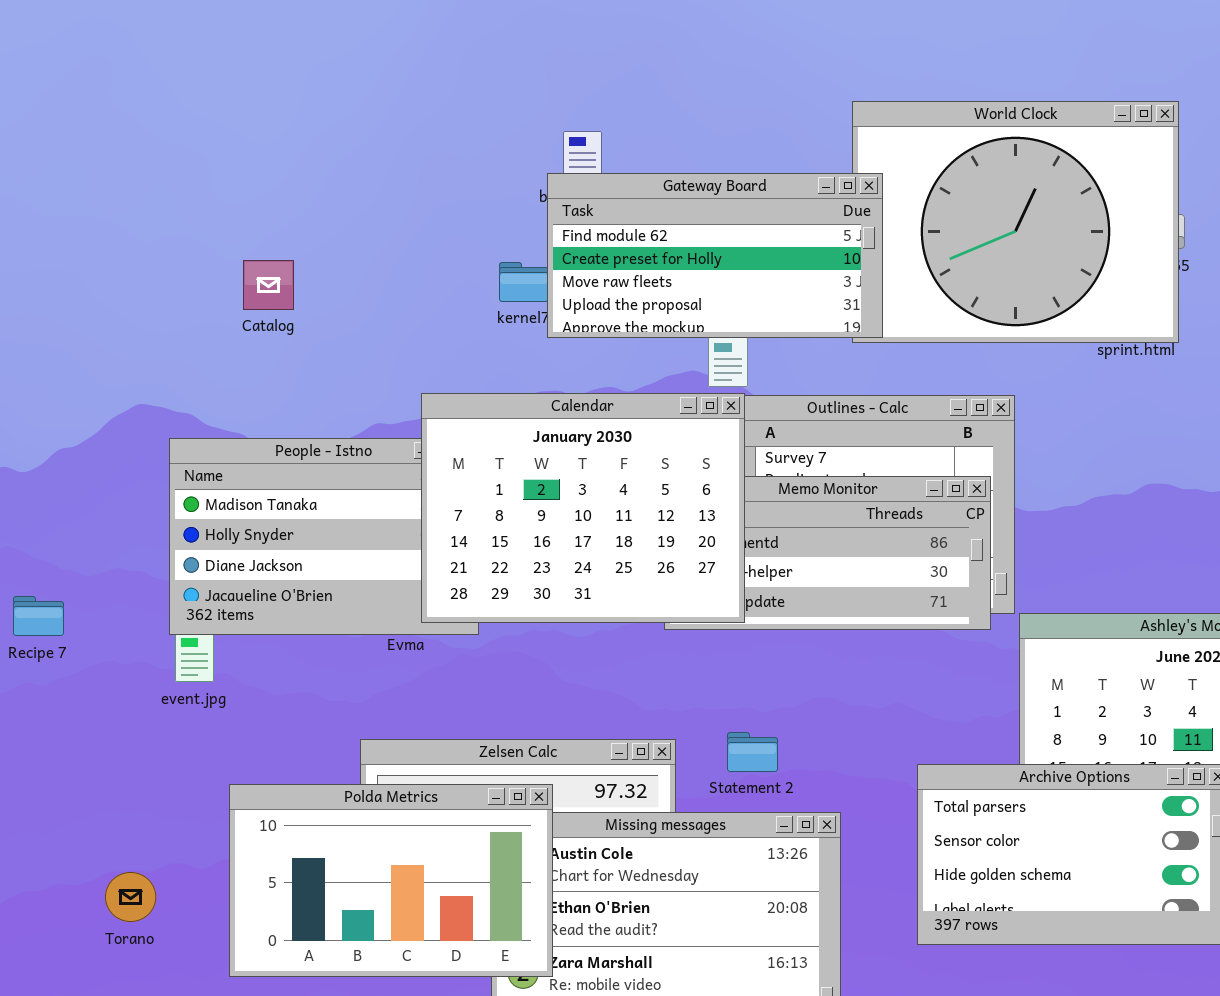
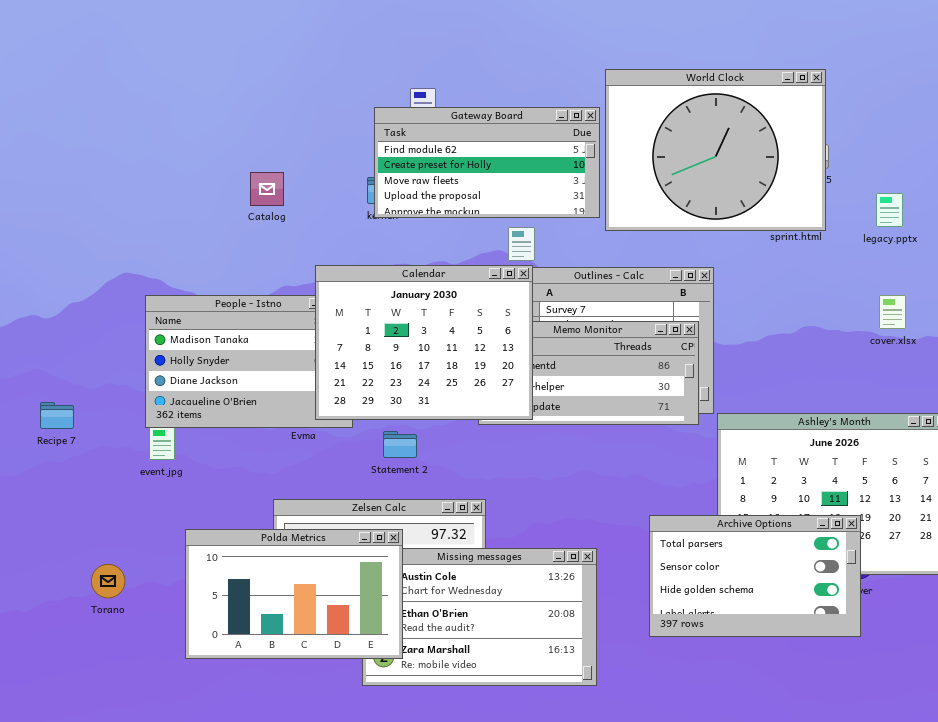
Gateway Board: [547,173,883,338] -> [374,107,600,218], moved
Catalog: [243,260,294,310] -> [250,172,284,206], moved
Statement 2: [727,732,778,772] -> [383,431,417,458], moved
Torano: [105,872,156,922] -> [91,564,125,598], moved

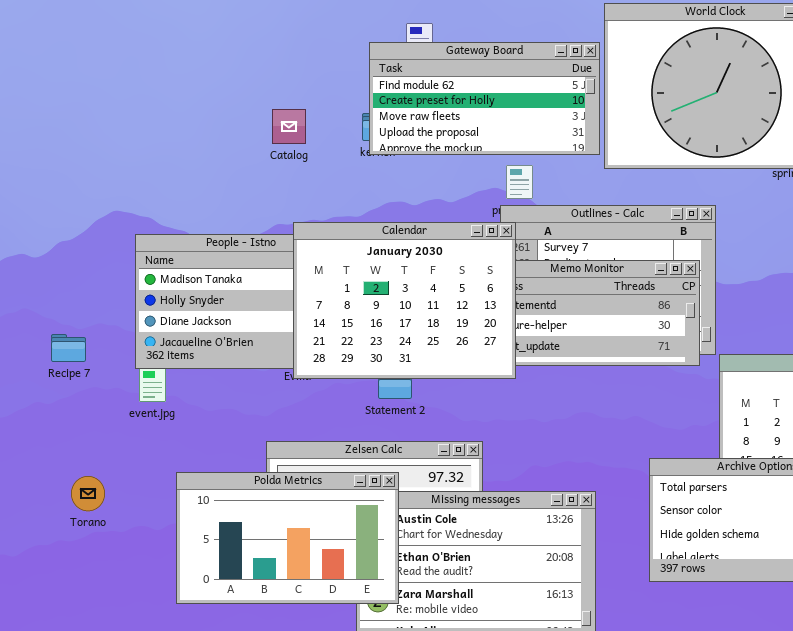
Catalog: [250,172,284,206] -> [272,109,306,144], moved
Calendar: [315,265,533,420] -> [293,222,516,379], moved
Recipe 7: [40,402,74,429] -> [51,334,86,362], moved
Torano: [91,564,125,598] -> [71,476,105,511], moved

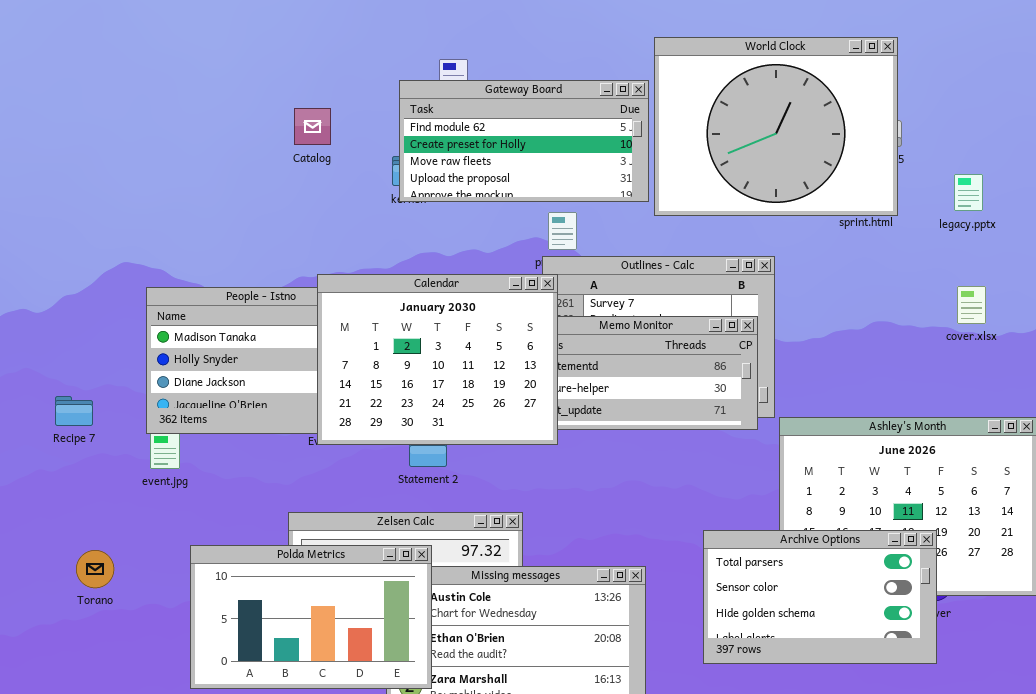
Catalog: [272,109,306,144] -> [294,108,331,145], moved

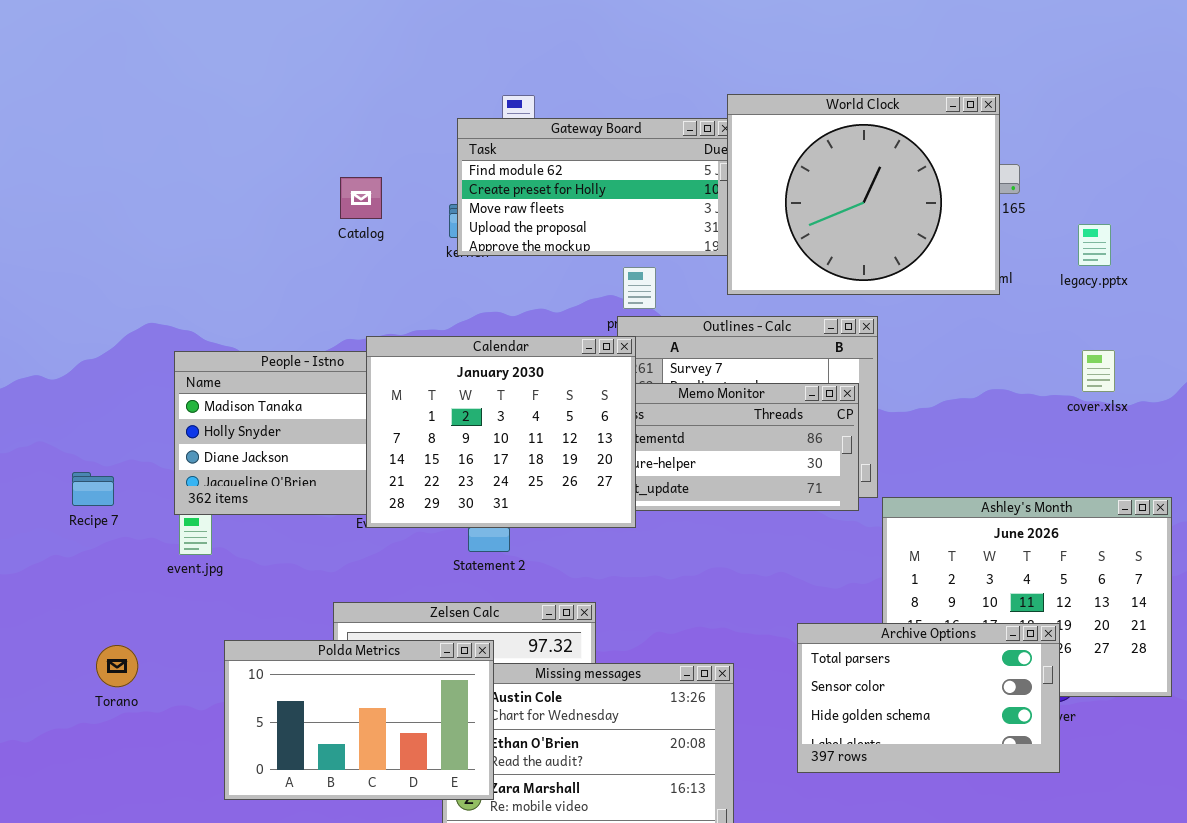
World Clock: [654,37,898,216] -> [727,94,1000,295], moved
Catalog: [294,108,331,145] -> [340,177,382,219], moved

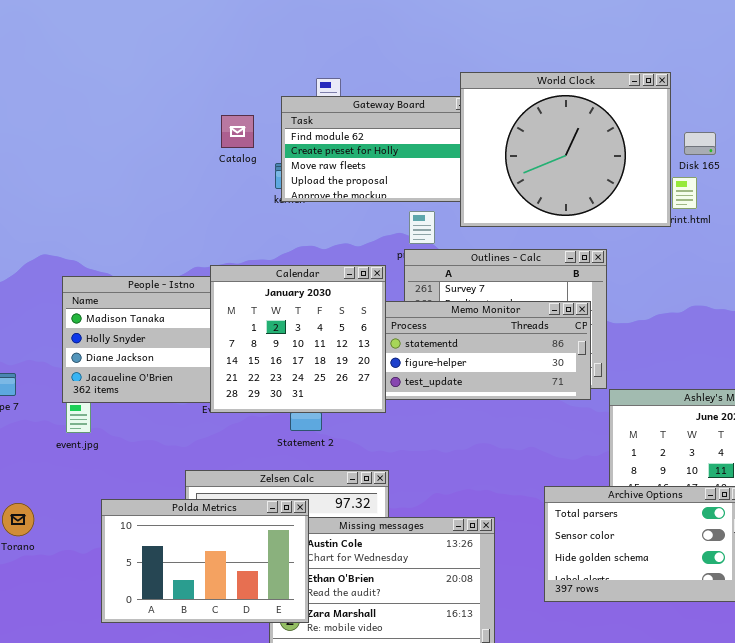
World Clock: [727,94,1000,295] -> [460,72,671,227], moved
Catalog: [340,177,382,219] -> [221,115,254,148], moved
Calendar: [366,336,636,528] -> [210,265,386,413], resized

